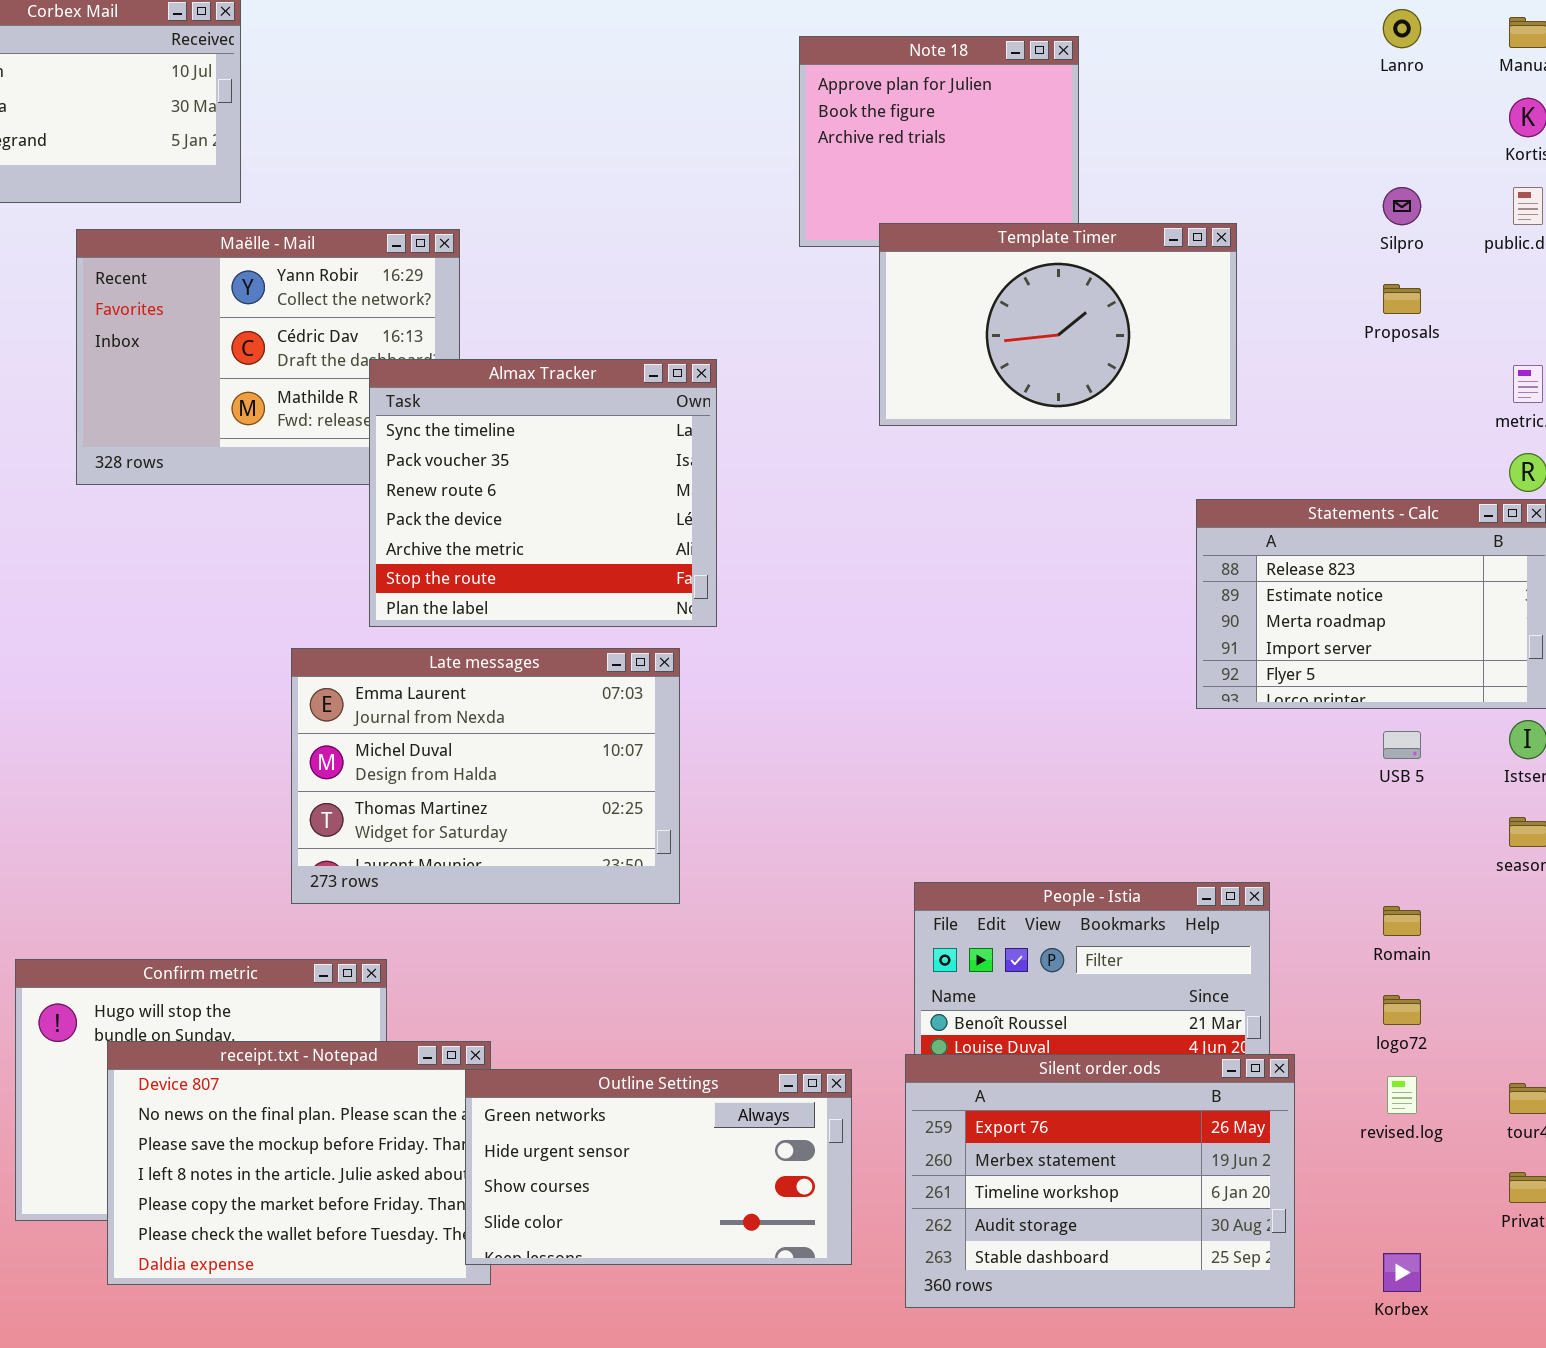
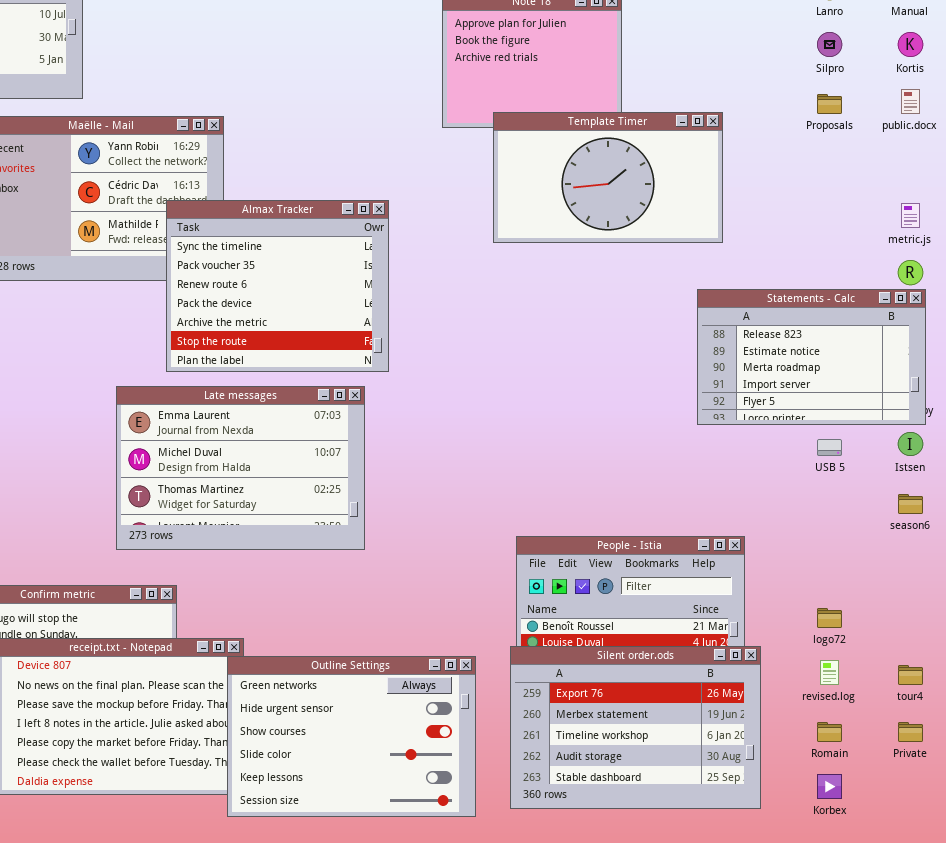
Silpro: [1383,187,1421,225] -> [817,32,842,57], moved
Proposals: [1383,284,1421,314] -> [817,94,842,114], moved
Romain: [1383,906,1421,936] -> [817,722,842,742], moved
Outline Settings: [465,1069,852,1265] -> [227,656,476,817], resized

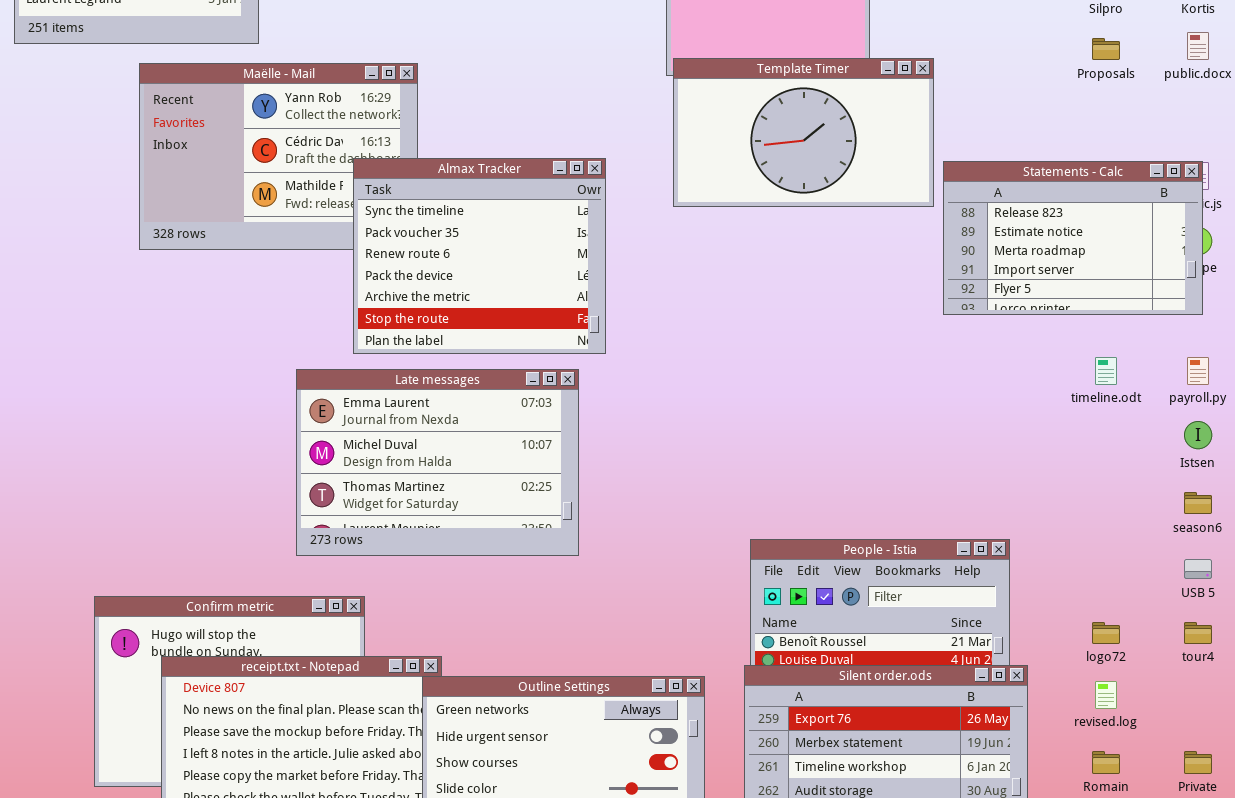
Template Timer: [493,112,723,243] -> [673,58,934,207], moved
Statements - Calc: [697,289,926,425] -> [943,161,1203,315], moved
USB 5: [817,439,842,456] -> [1184,559,1212,579], moved
tour4: [898,665,923,685] -> [1184,622,1212,644], moved

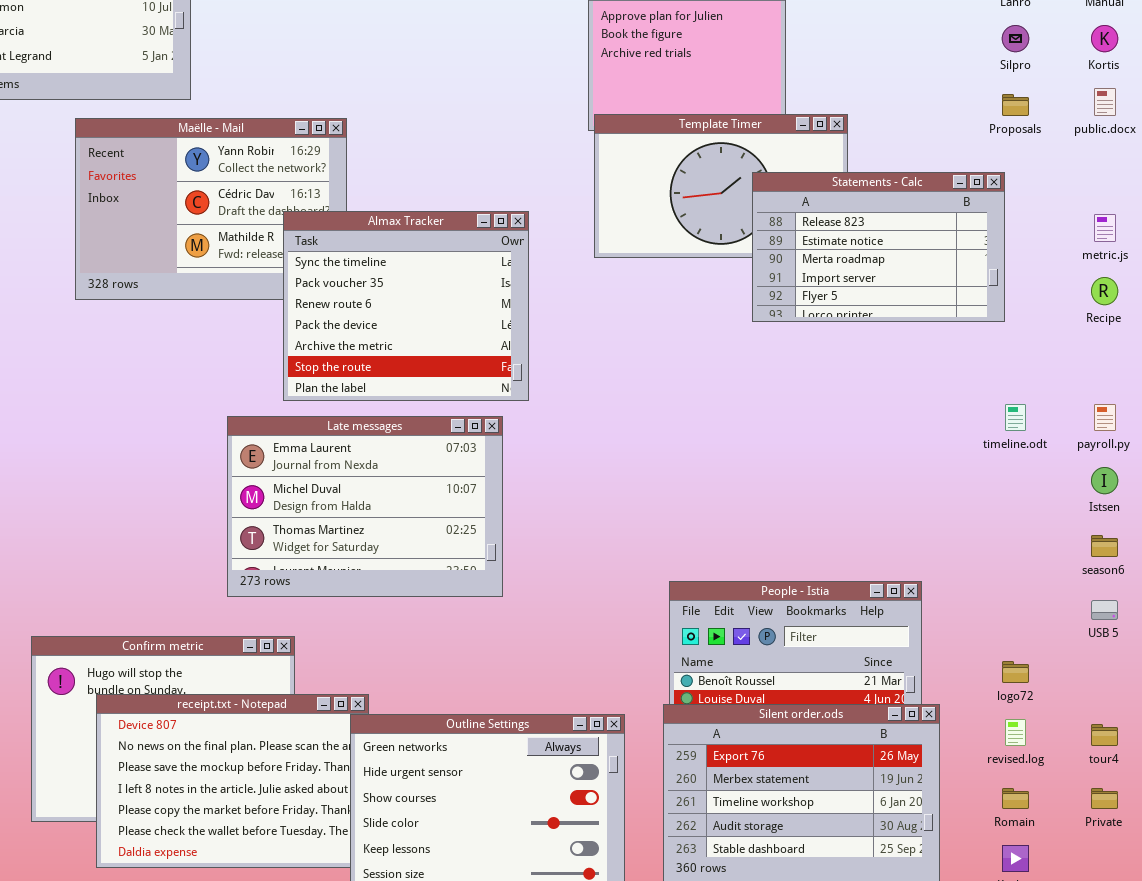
Statements - Calc: [943,161,1203,315] -> [752,172,1005,322], moved
tour4: [1184,622,1212,644] -> [1091,724,1118,746], moved

